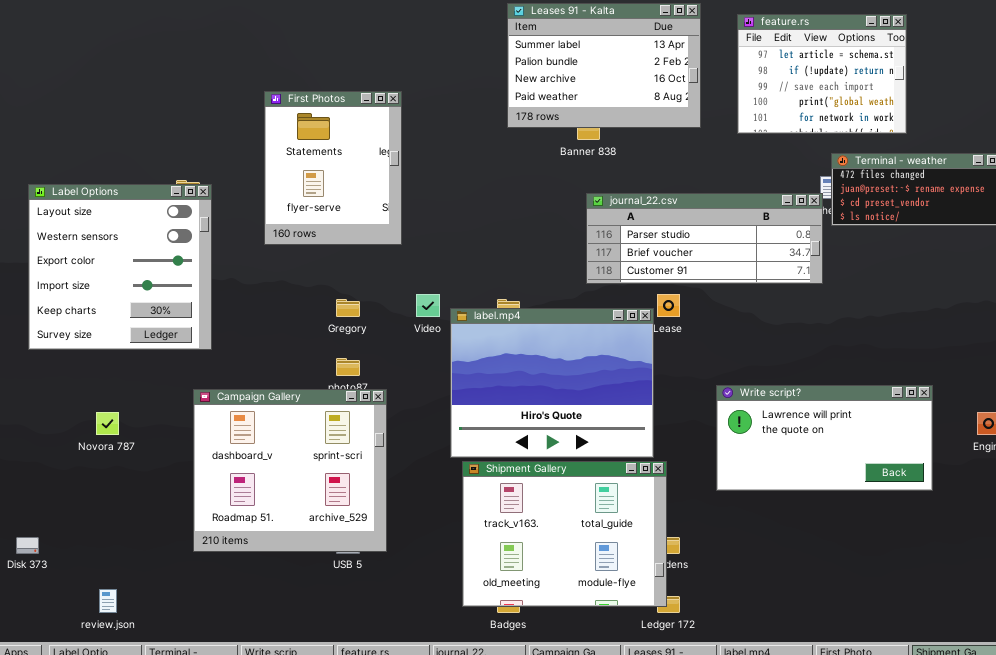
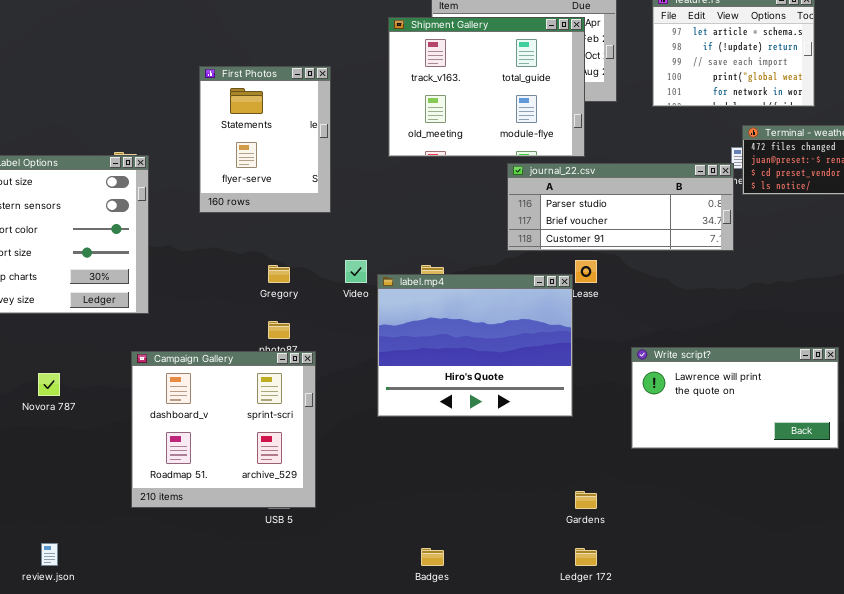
Shipment Gallery: [462,461,667,607] -> [388,17,585,157], moved

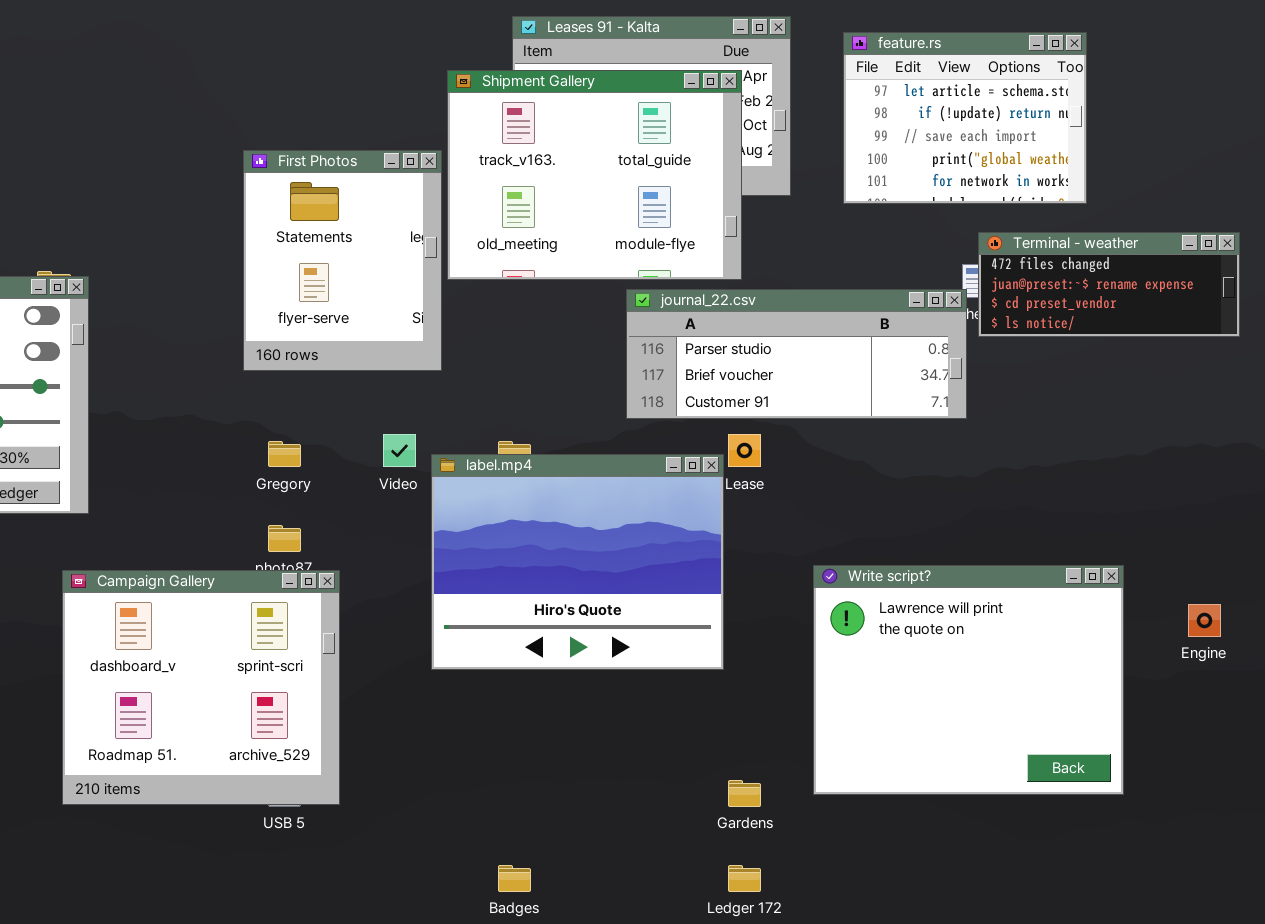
First Photos: [199,66,331,213] -> [243,150,442,371], moved
Write script?: [631,347,839,449] -> [813,565,1124,795], resized

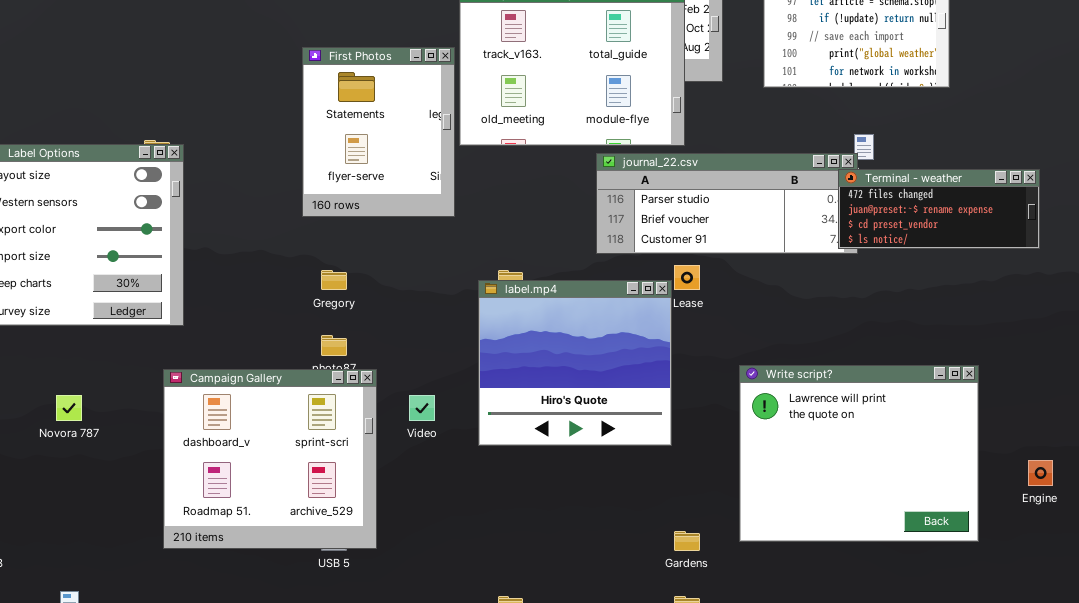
Terminal - weather: [978,232,1240,337] -> [838,169,1040,249], moved
Video: [383,434,416,467] -> [409,395,435,421], moved
label.mp4: [431,454,724,670] -> [478,280,672,446], resized
Engine: [1188,604,1221,637] -> [1028,460,1053,486], moved

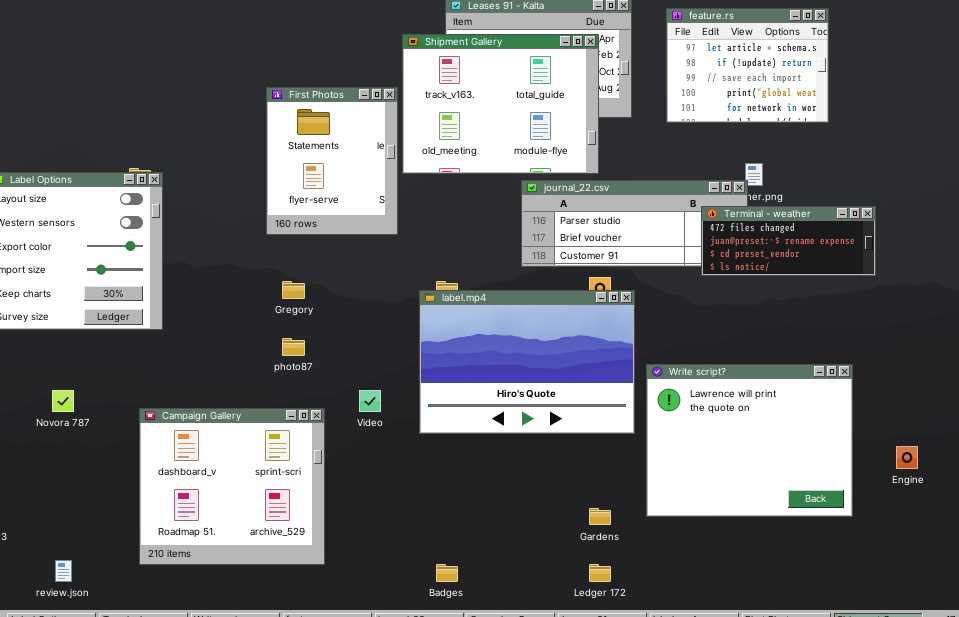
Terminal - weather: [838,169,1040,249] -> [701,206,876,276], moved
label.mp4: [478,280,672,446] -> [419,290,635,434], resized
Campaign Gallery: [163,369,377,549] -> [139,408,325,565], moved

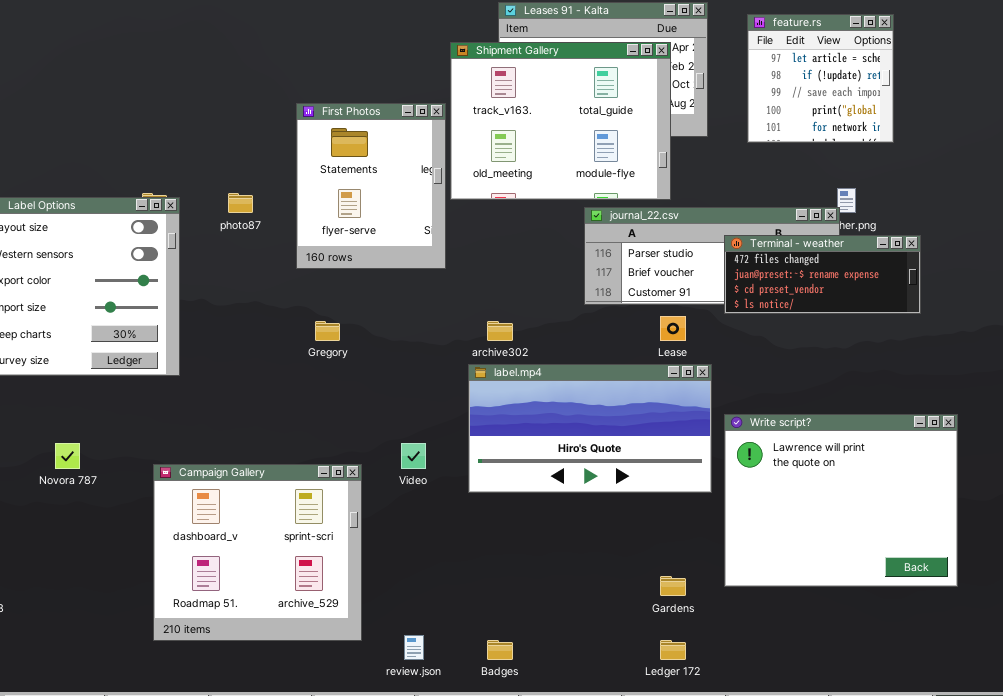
feature.rs: [666,8,829,123] -> [747,14,894,143], resized
Terminal - weather: [701,206,876,276] -> [724,235,921,314], moved
label.mp4: [419,290,635,434] -> [468,364,712,493], resized
photo87: [282,338,305,356] -> [228,193,253,213], moved
review.json: [55,560,72,582] -> [404,635,424,660], moved

